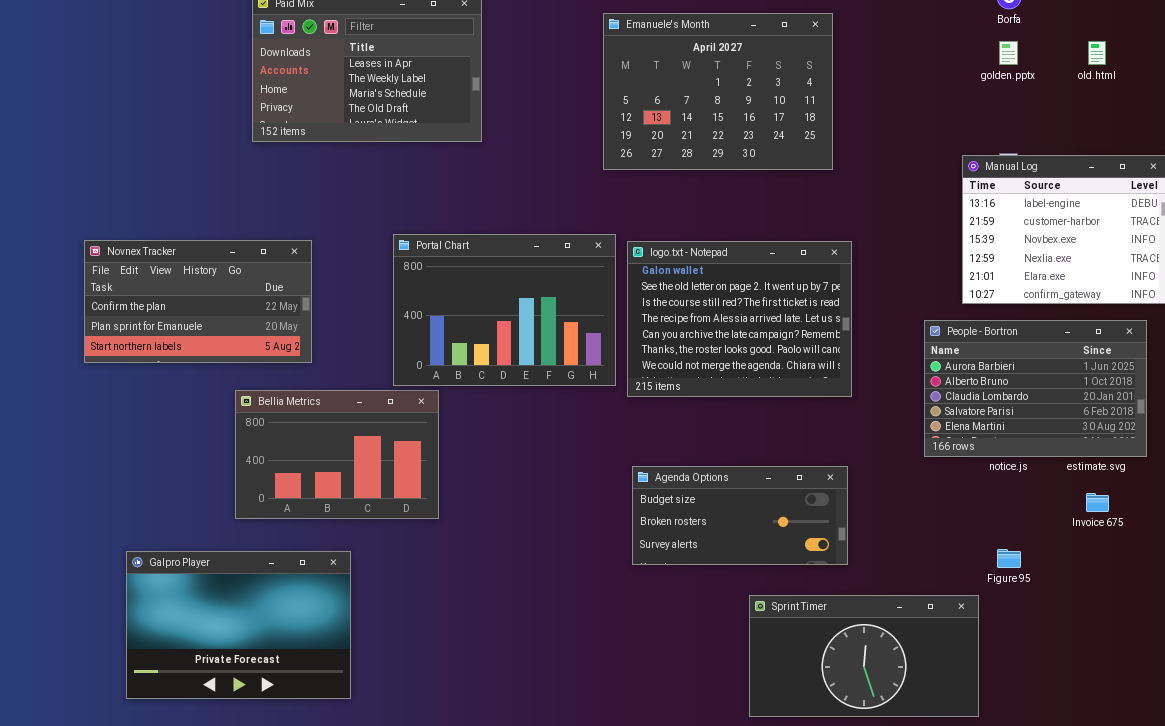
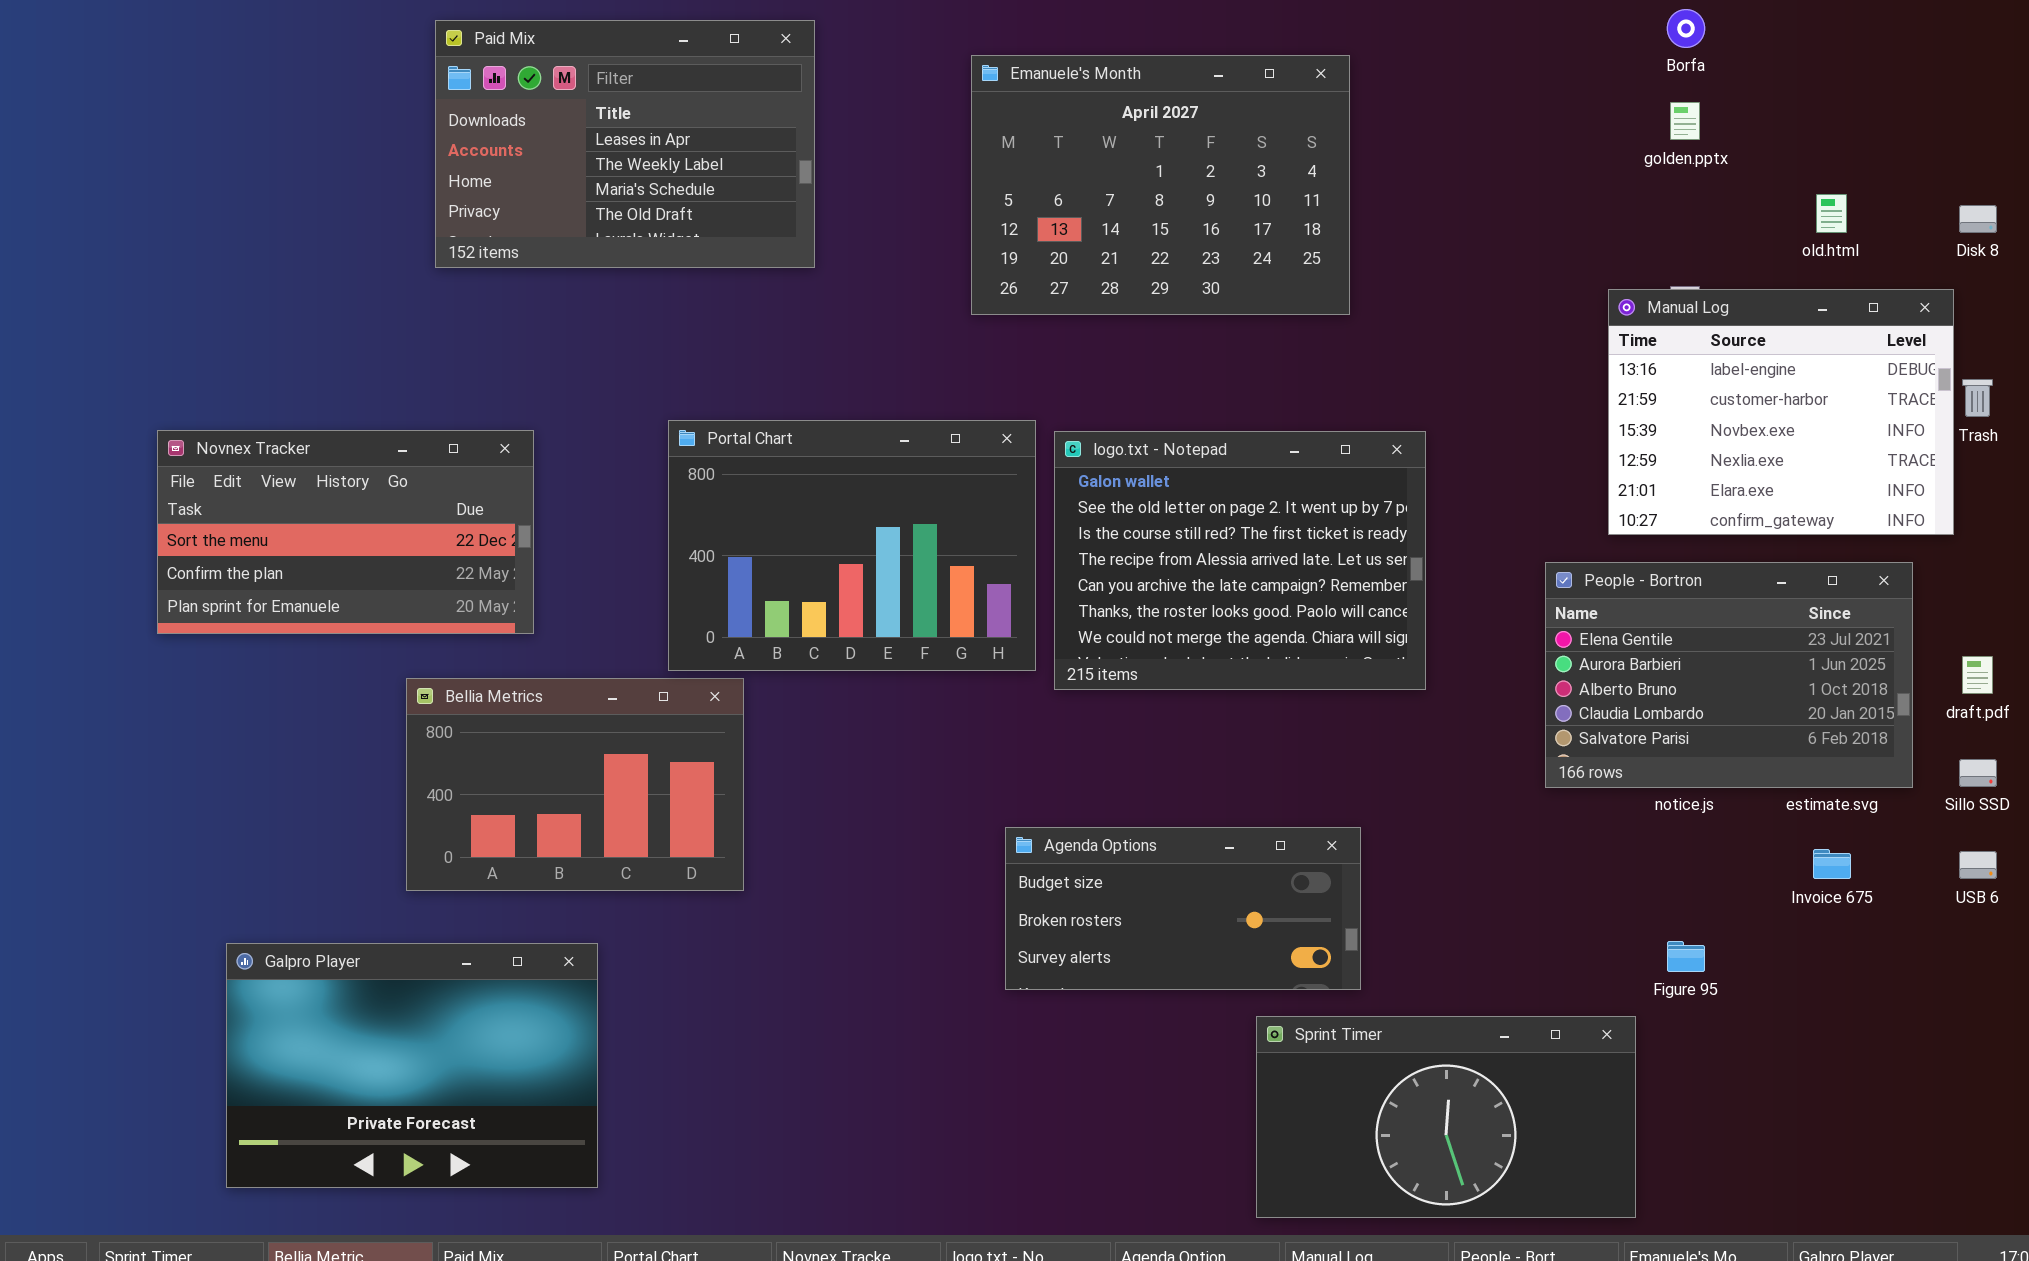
Emanuele's Month: [603,13,833,170] -> [971,55,1350,315], moved
old.html: [1088,41,1106,65] -> [1816,194,1847,233], moved
Novnex Tracker: [84,240,312,363] -> [157,430,534,634], scrolled up 1 row
People - Bortron: [924,320,1147,457] -> [1545,562,1913,788], scrolled up 1 row
Agenda Options: [632,466,848,565] -> [1005,827,1361,990], moved

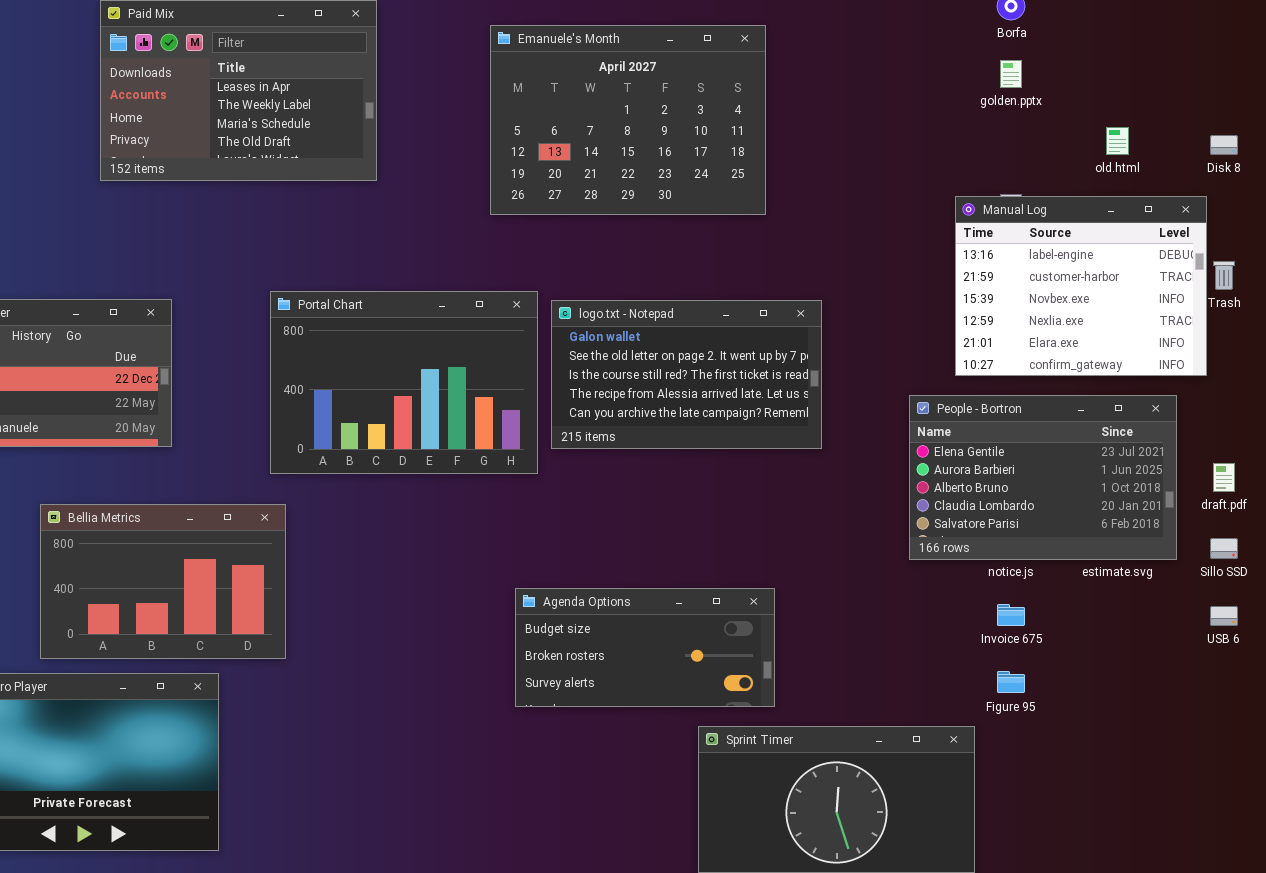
logo.txt - Notepad: [1054,431,1426,690] -> [551,300,822,449], resized
Bellia Metrics: [406,678,744,891] -> [40,504,286,659], moved
Invoice 675: [1813,849,1851,879] -> [997,604,1025,626], moved

